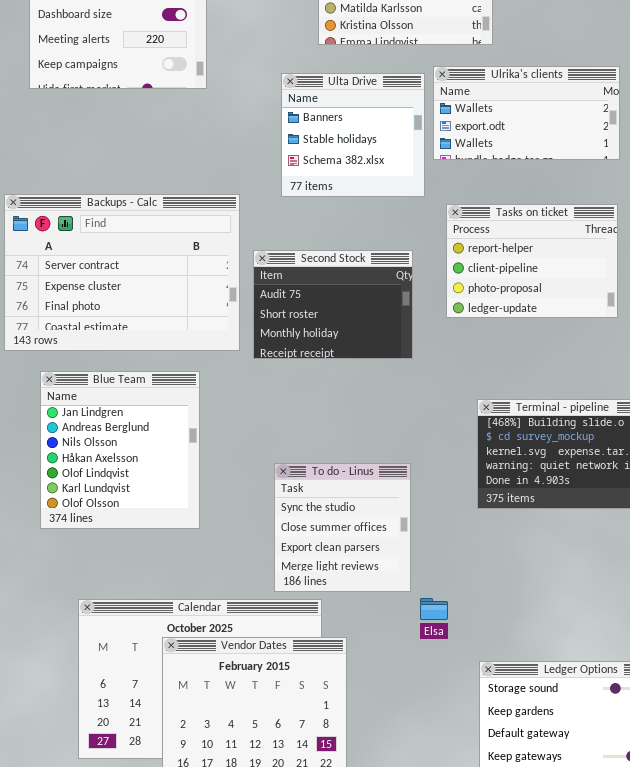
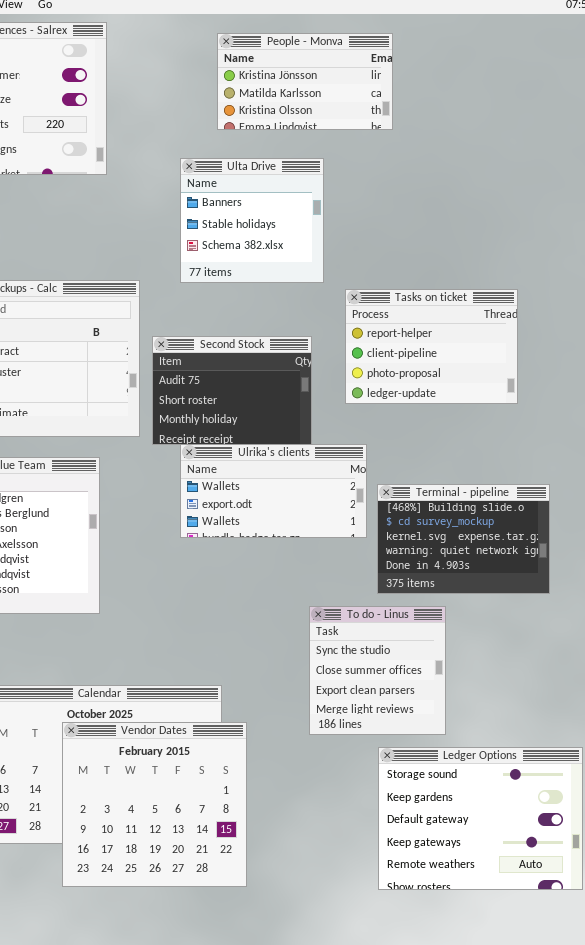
Ulrika's clients: [433,66,620,160] -> [180,444,367,538], moved
To do - Linus: [274,463,411,592] -> [309,606,446,735], moved

